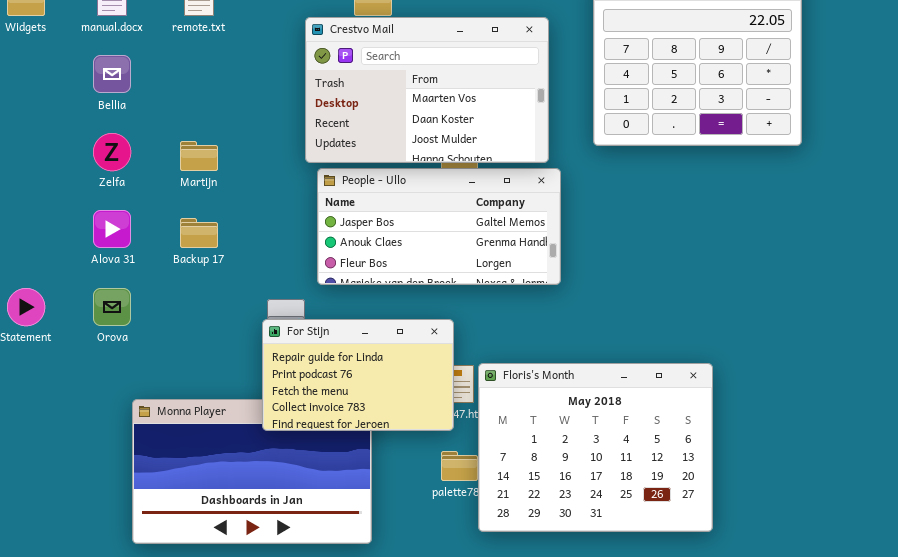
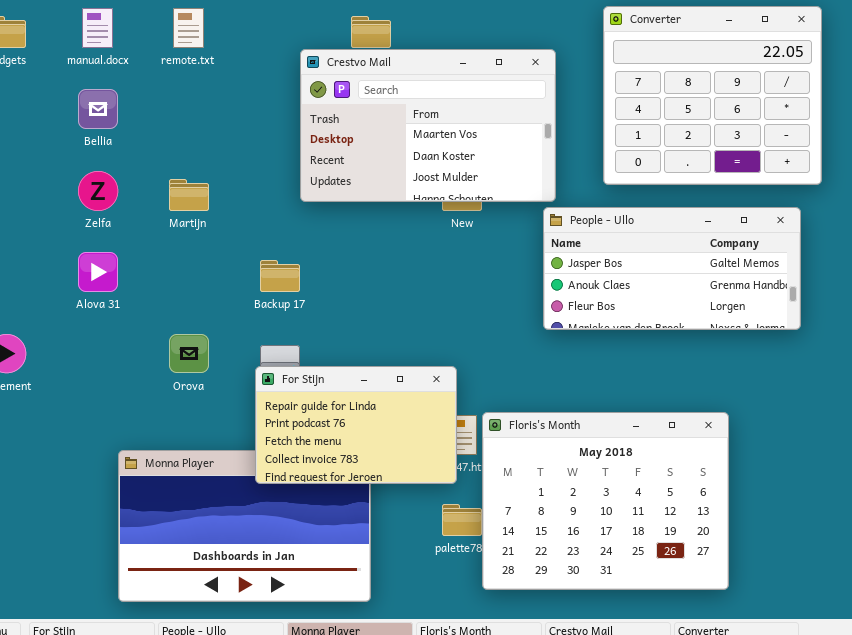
People - Ullo: [317,168,561,285] -> [543,207,801,330], moved
Backup 17: [180,218,218,248] -> [260,260,300,292], moved
Orova: [93,288,131,326] -> [169,334,209,373], moved

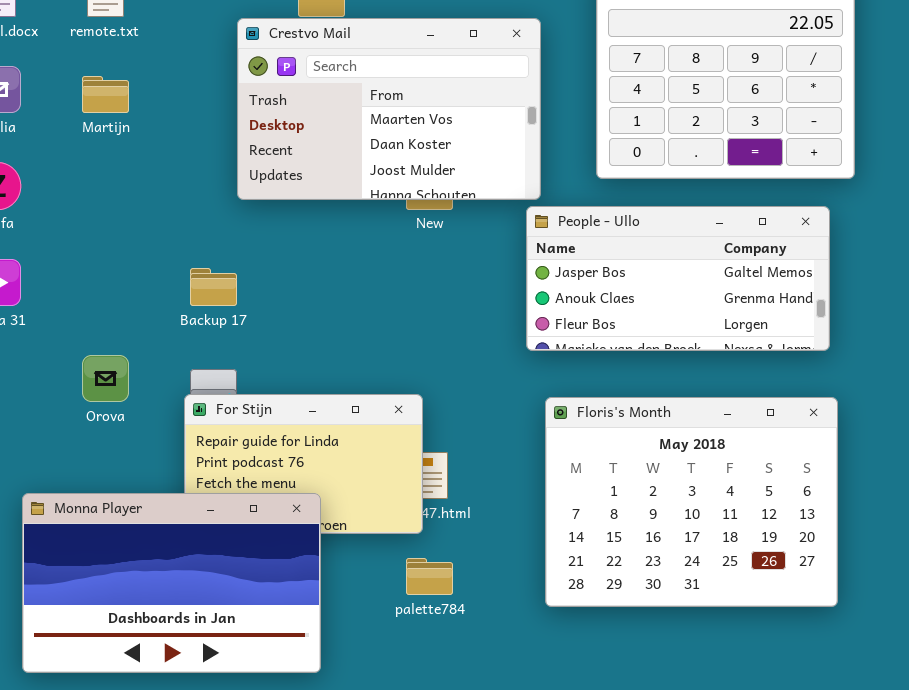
Martijn: [169,179,209,211] -> [82,76,129,113], moved
Floris's Month: [482,412,729,590] -> [545,397,838,607], moved
Monna Player: [118,450,371,602] -> [22,493,321,673], raised

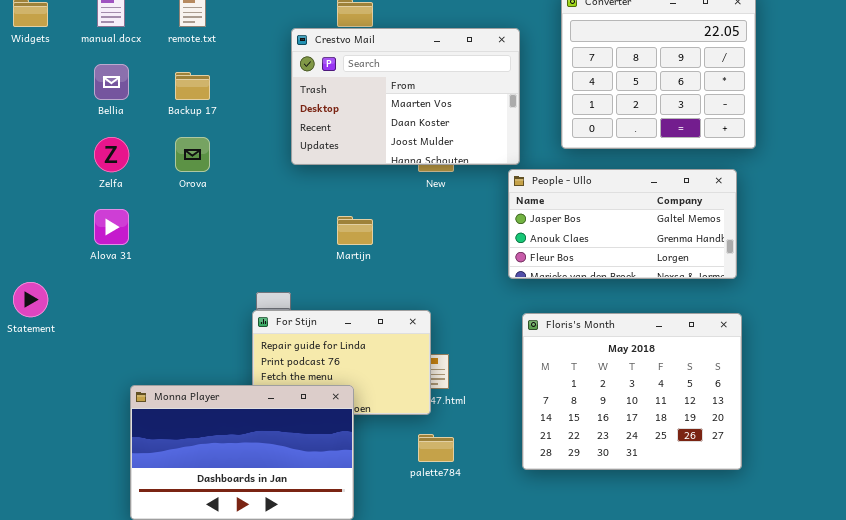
Martijn: [82,76,129,113] -> [337,216,373,245], moved
Backup 17: [190,268,237,306] -> [175,72,210,100], moved
Orova: [82,355,129,402] -> [175,137,210,172], moved

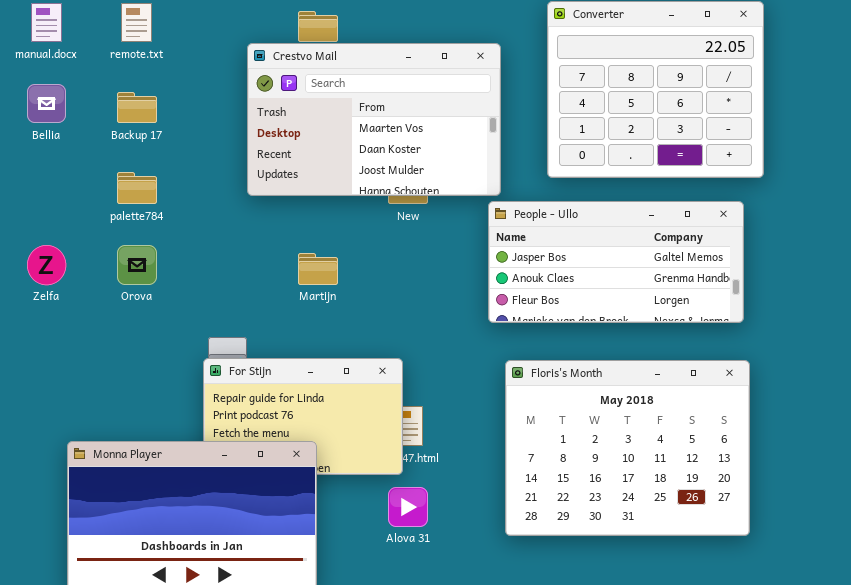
Zelfa: [94,137,129,172] -> [27,245,66,285], moved
Orova: [175,137,210,172] -> [117,245,157,285], moved
Alova 31: [94,209,129,245] -> [388,487,428,527], moved
palette784: [418,434,454,462] -> [117,172,157,204], moved

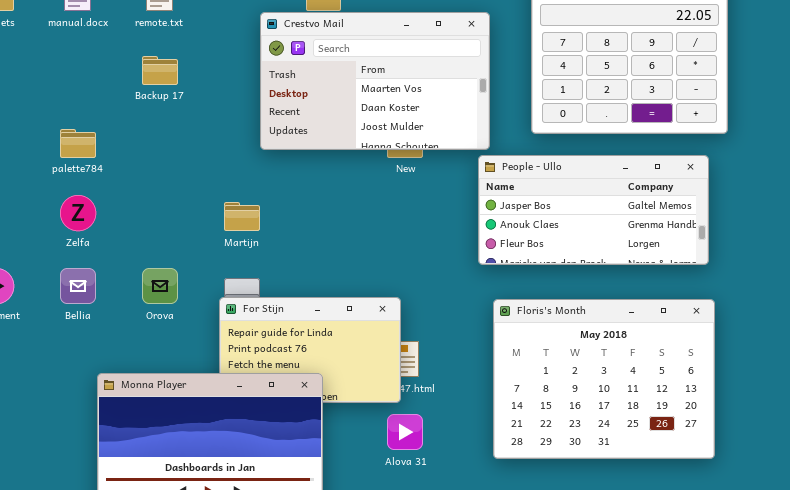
Bellia: [27,84,66,123] -> [60,268,96,304], moved
palette784: [117,172,157,204] -> [60,129,96,158], moved
Orova: [117,245,157,285] -> [142,268,178,304], moved
Martijn: [298,253,338,285] -> [224,202,260,231], moved

